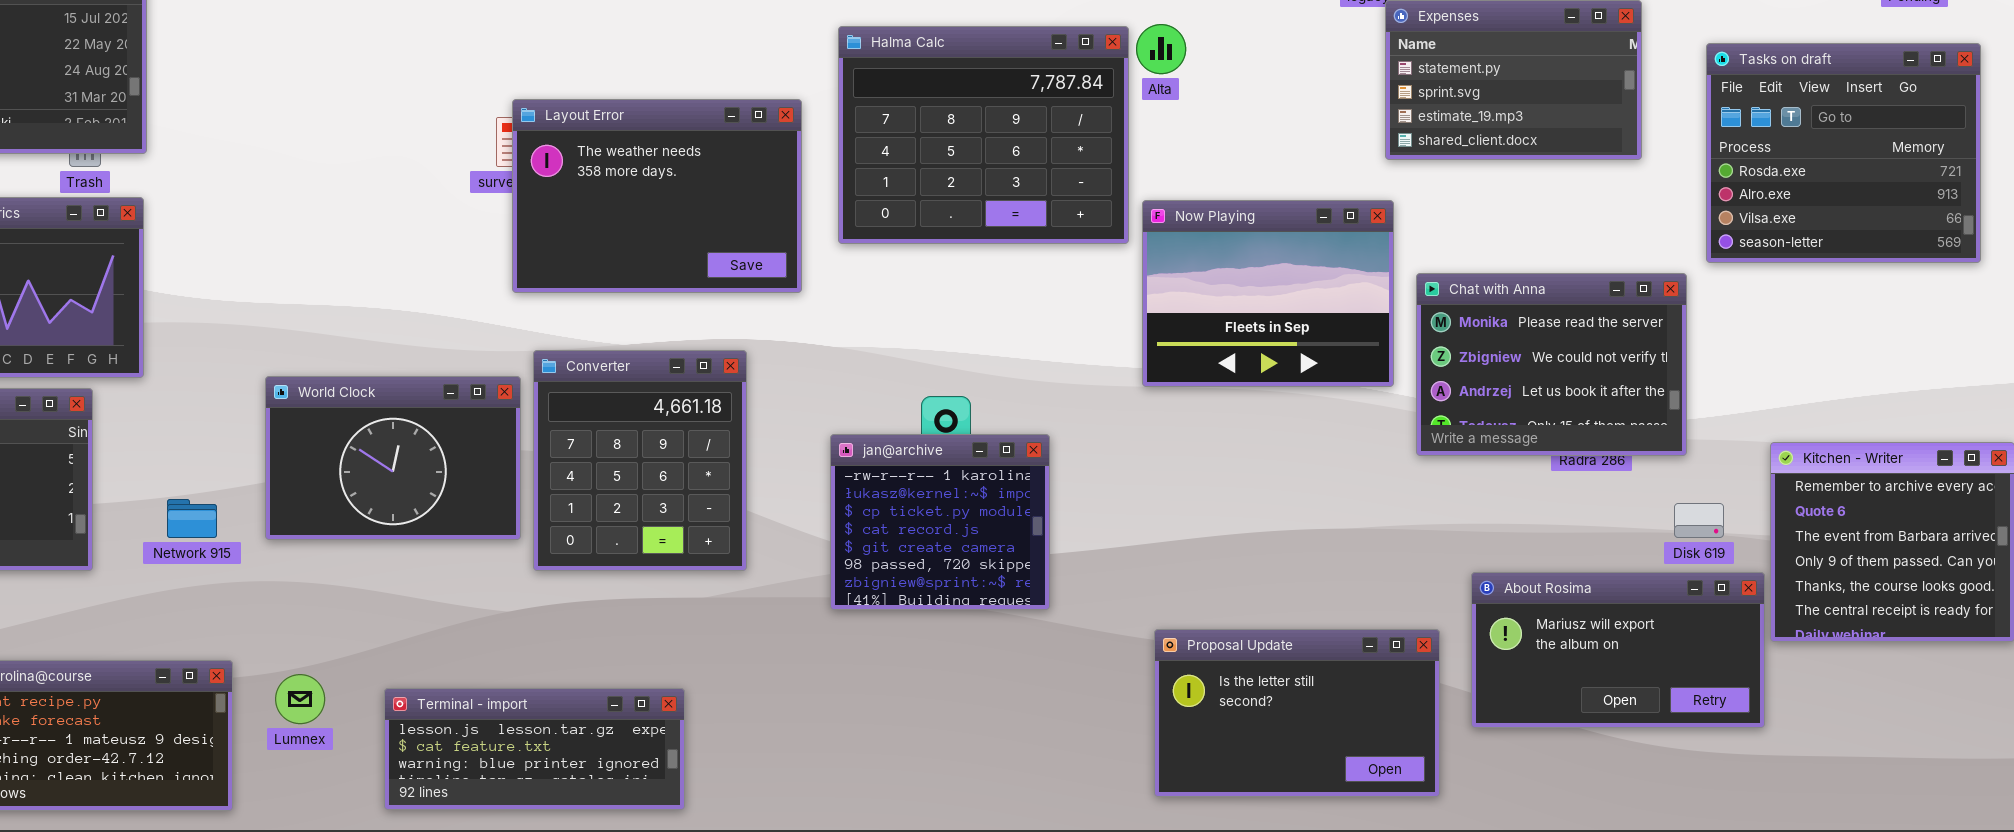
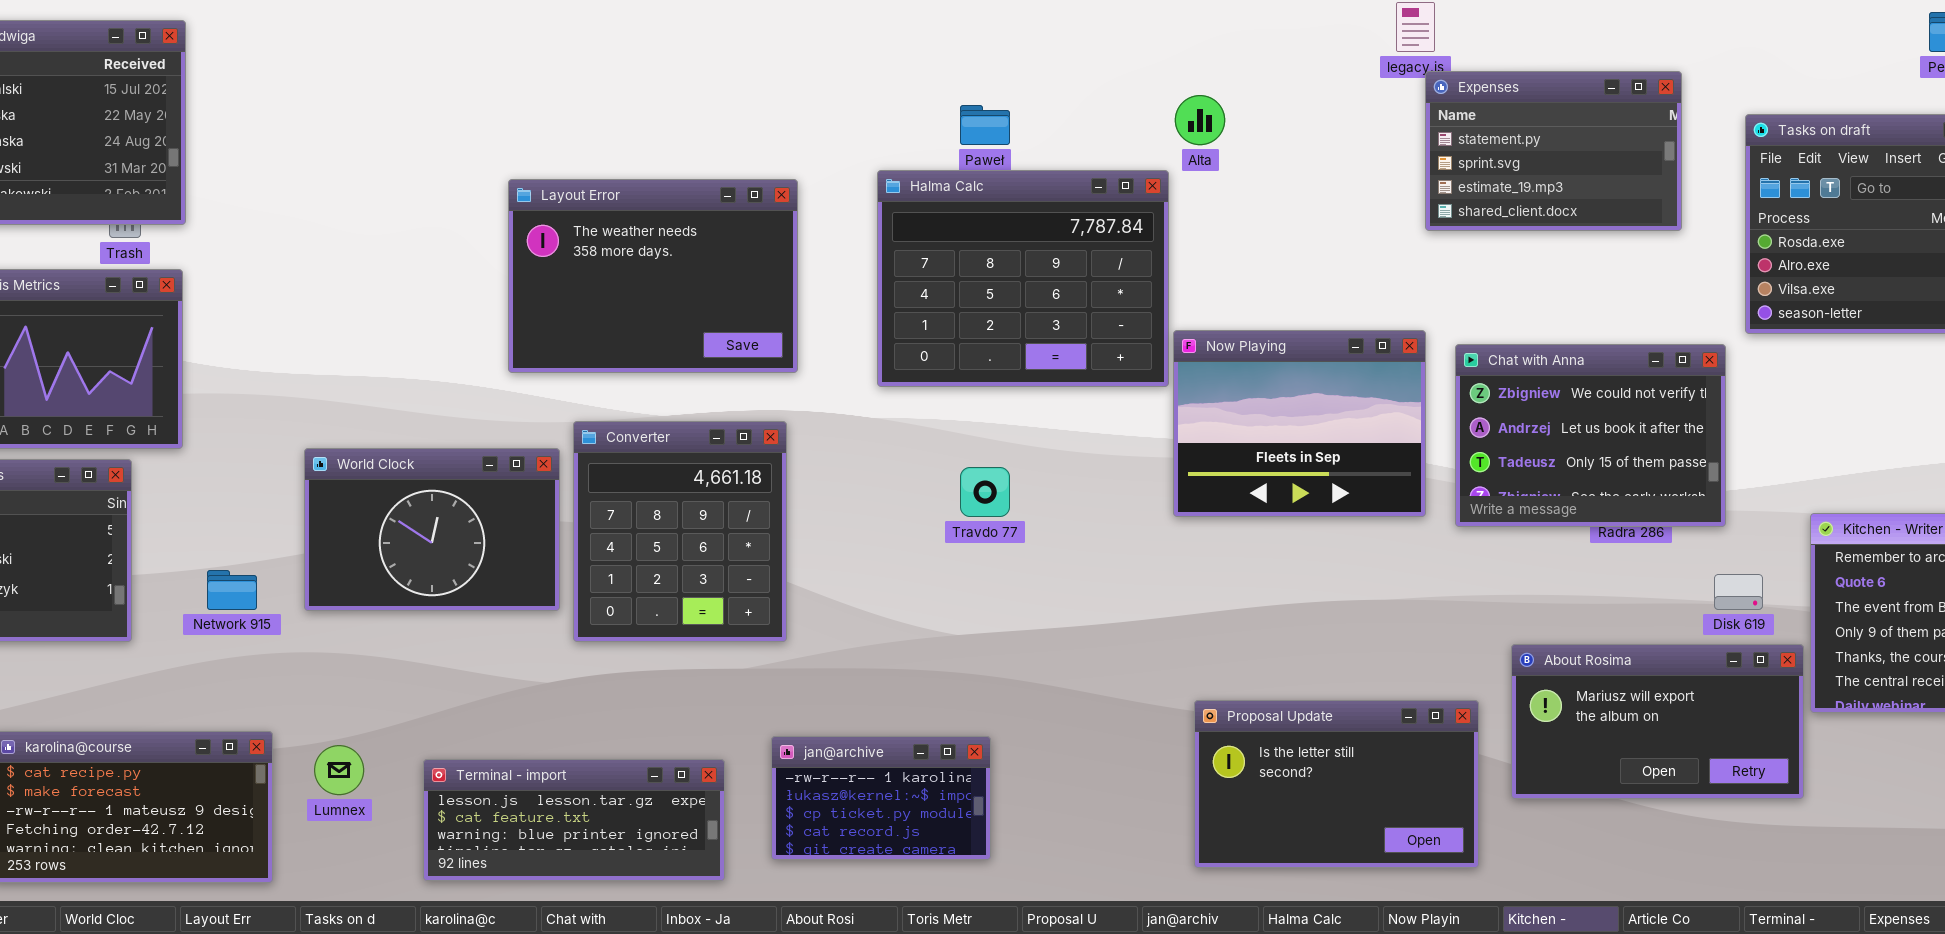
Halma Calc: [838,26,1129,244] -> [877,170,1169,387], moved
Layout Error: [512,99,802,293] -> [508,179,798,373], moved
Now Playing: [1142,200,1394,387] -> [1173,330,1426,517], moved
Chat with Anna: [1416,273,1687,456] -> [1455,344,1726,527], scrolled down 1 row
jan@archive: [830,434,1050,610] -> [771,736,991,860], moved, resized

